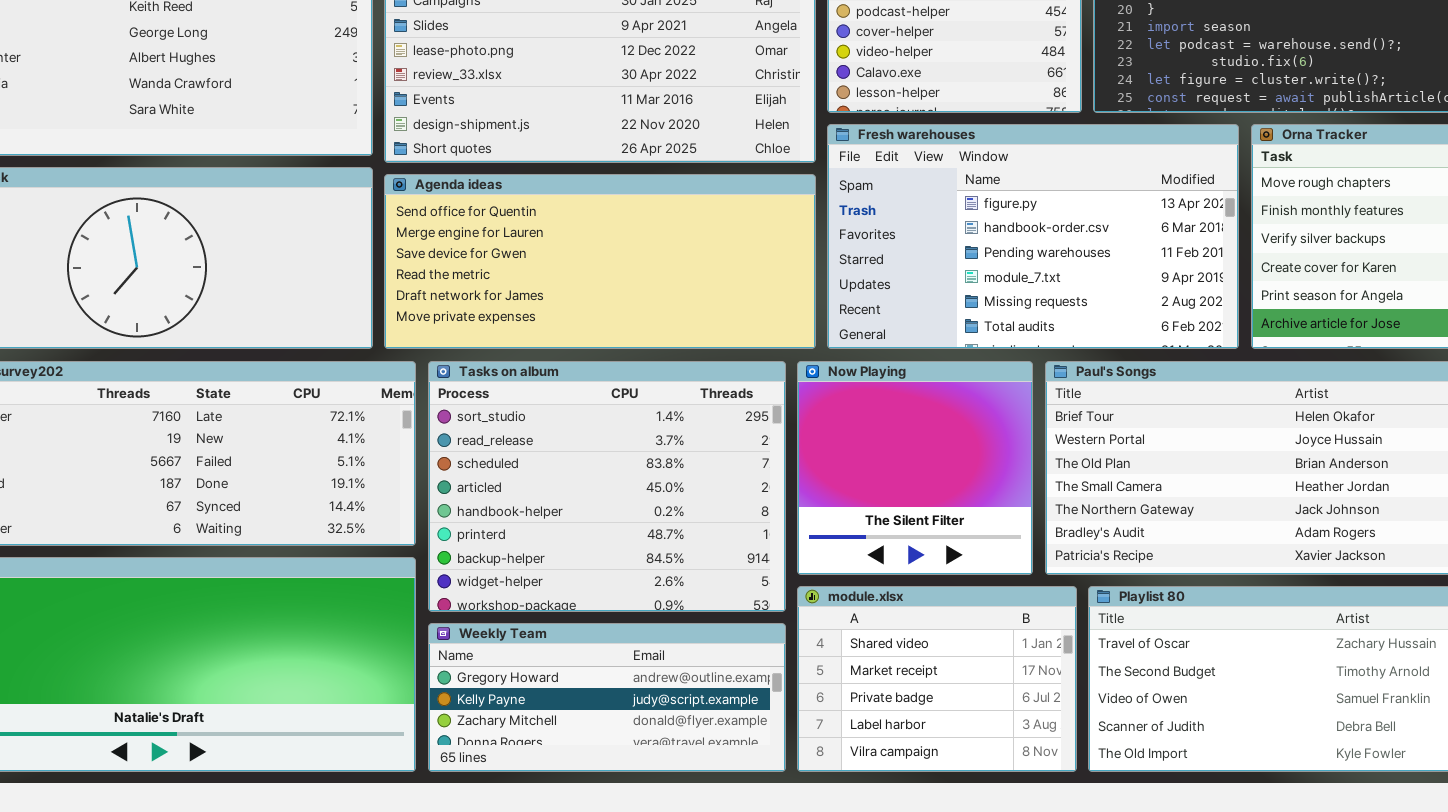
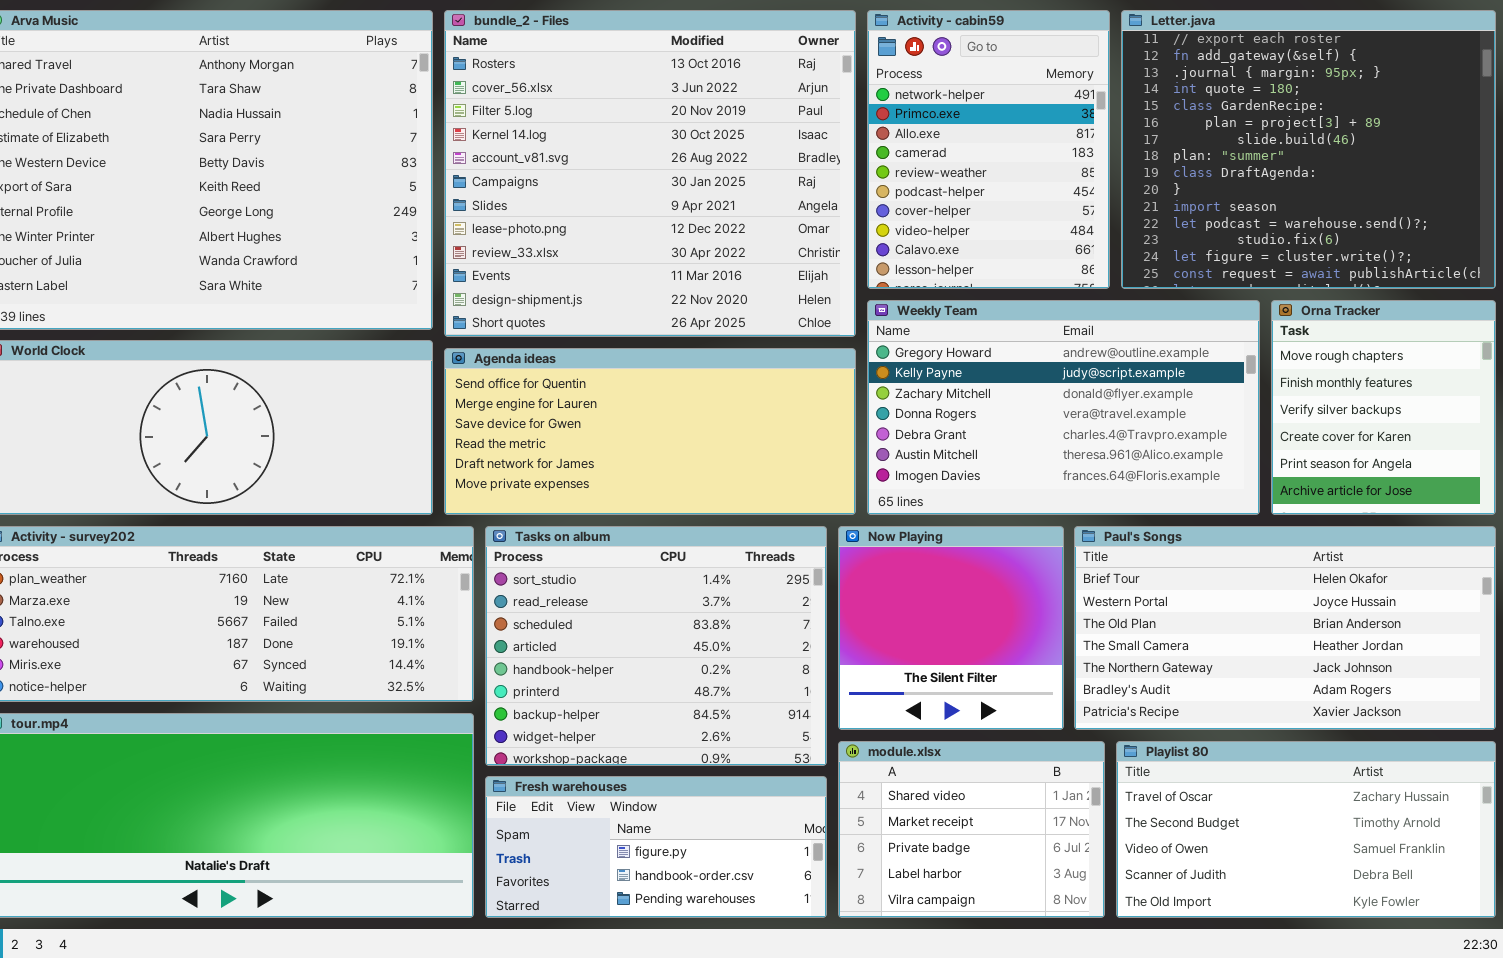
Fresh warehouses: [827,124,1239,349] -> [485,776,827,918], moved, resized
Weekly Team: [428,623,786,772] -> [867,300,1260,515], moved, resized

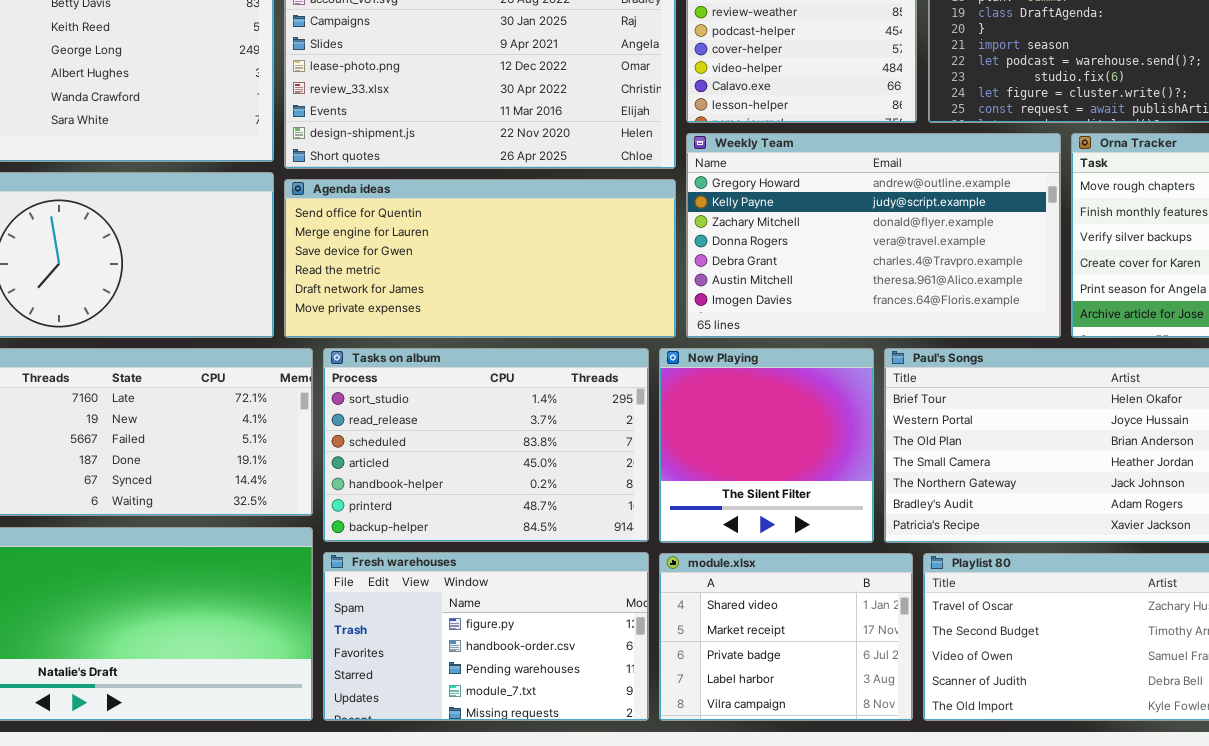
Tasks on album: [485,526,827,766] -> [323,348,649,542], resized
Fresh warehouses: [485,776,827,918] -> [323,552,649,721], resized

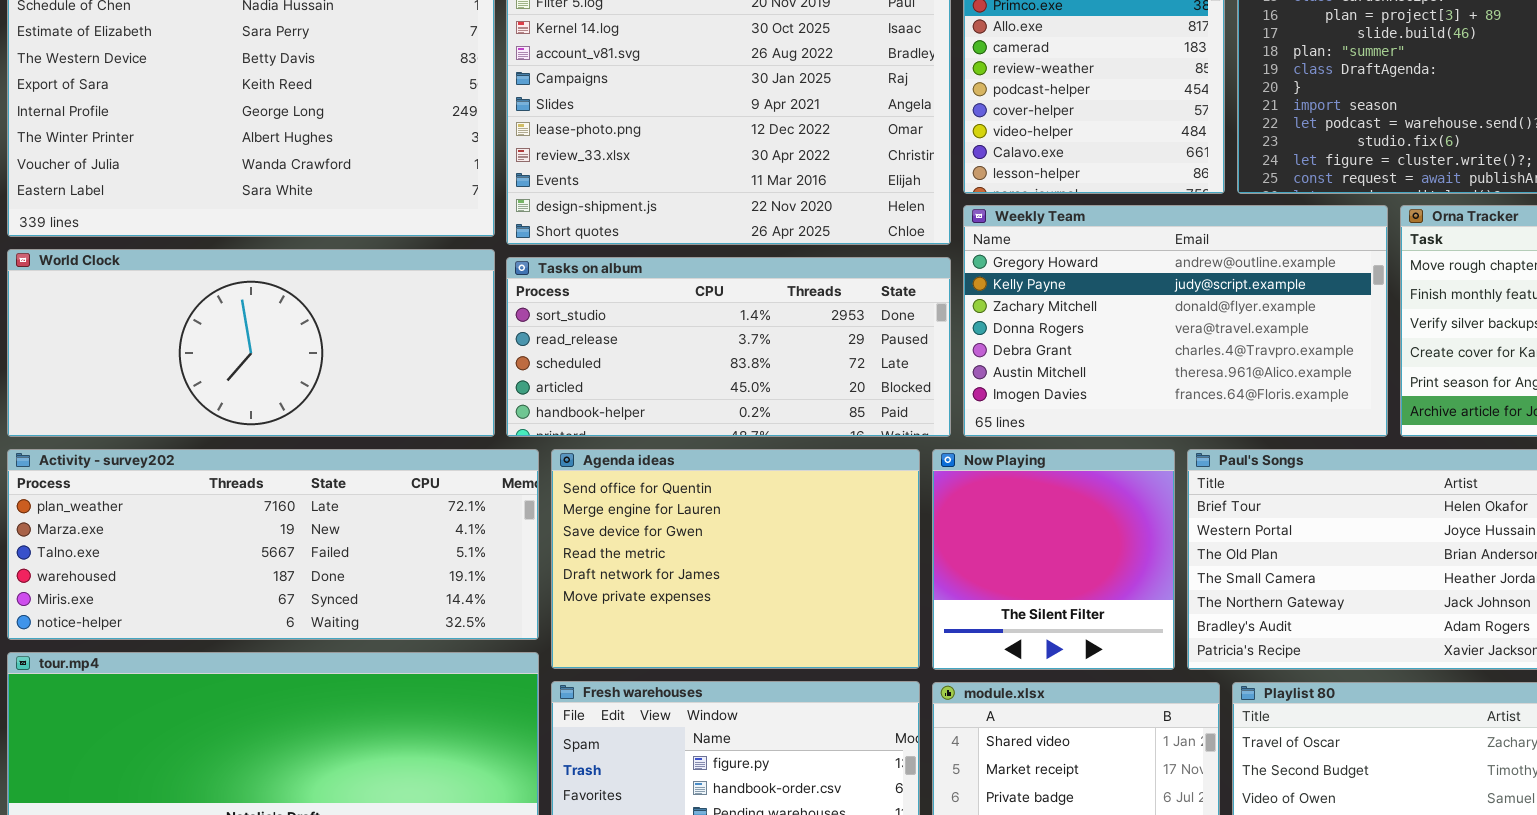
Agenda ideas: [284,179,676,338] -> [551,449,920,669], moved, resized
Tasks on album: [323,348,649,542] -> [506,257,951,437], moved, resized

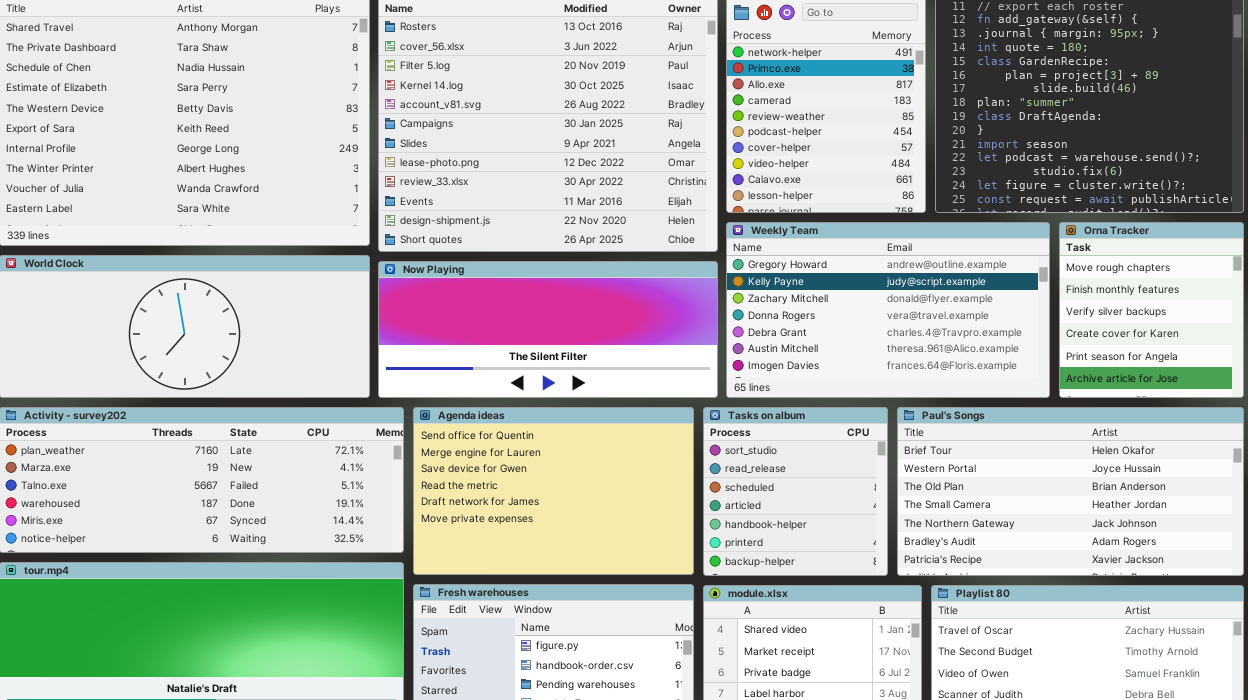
Tasks on album: [506,257,951,437] -> [703,407,888,576], moved, resized
Now Playing: [932,449,1175,670] -> [378,261,718,398], moved, resized

